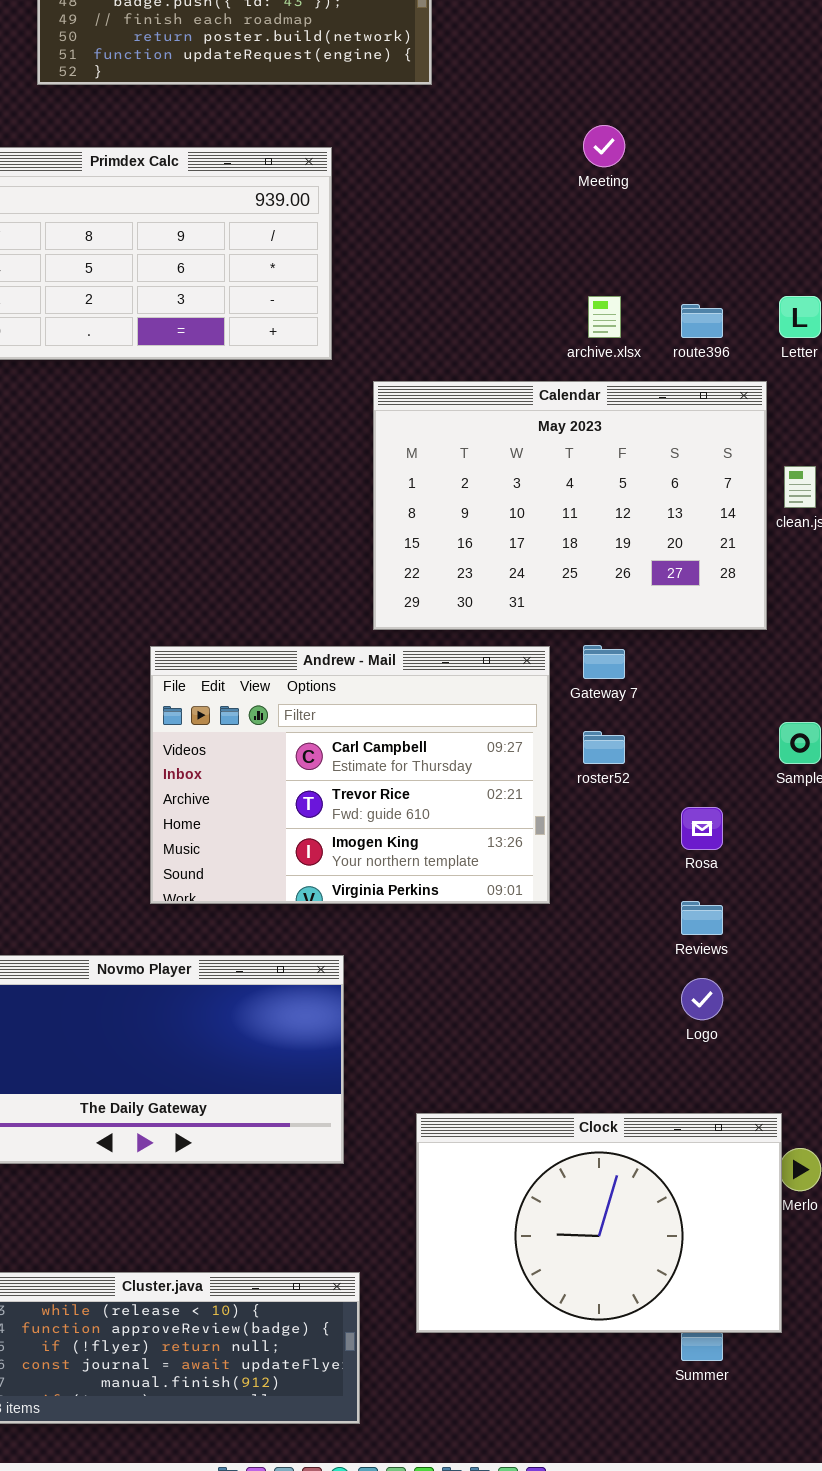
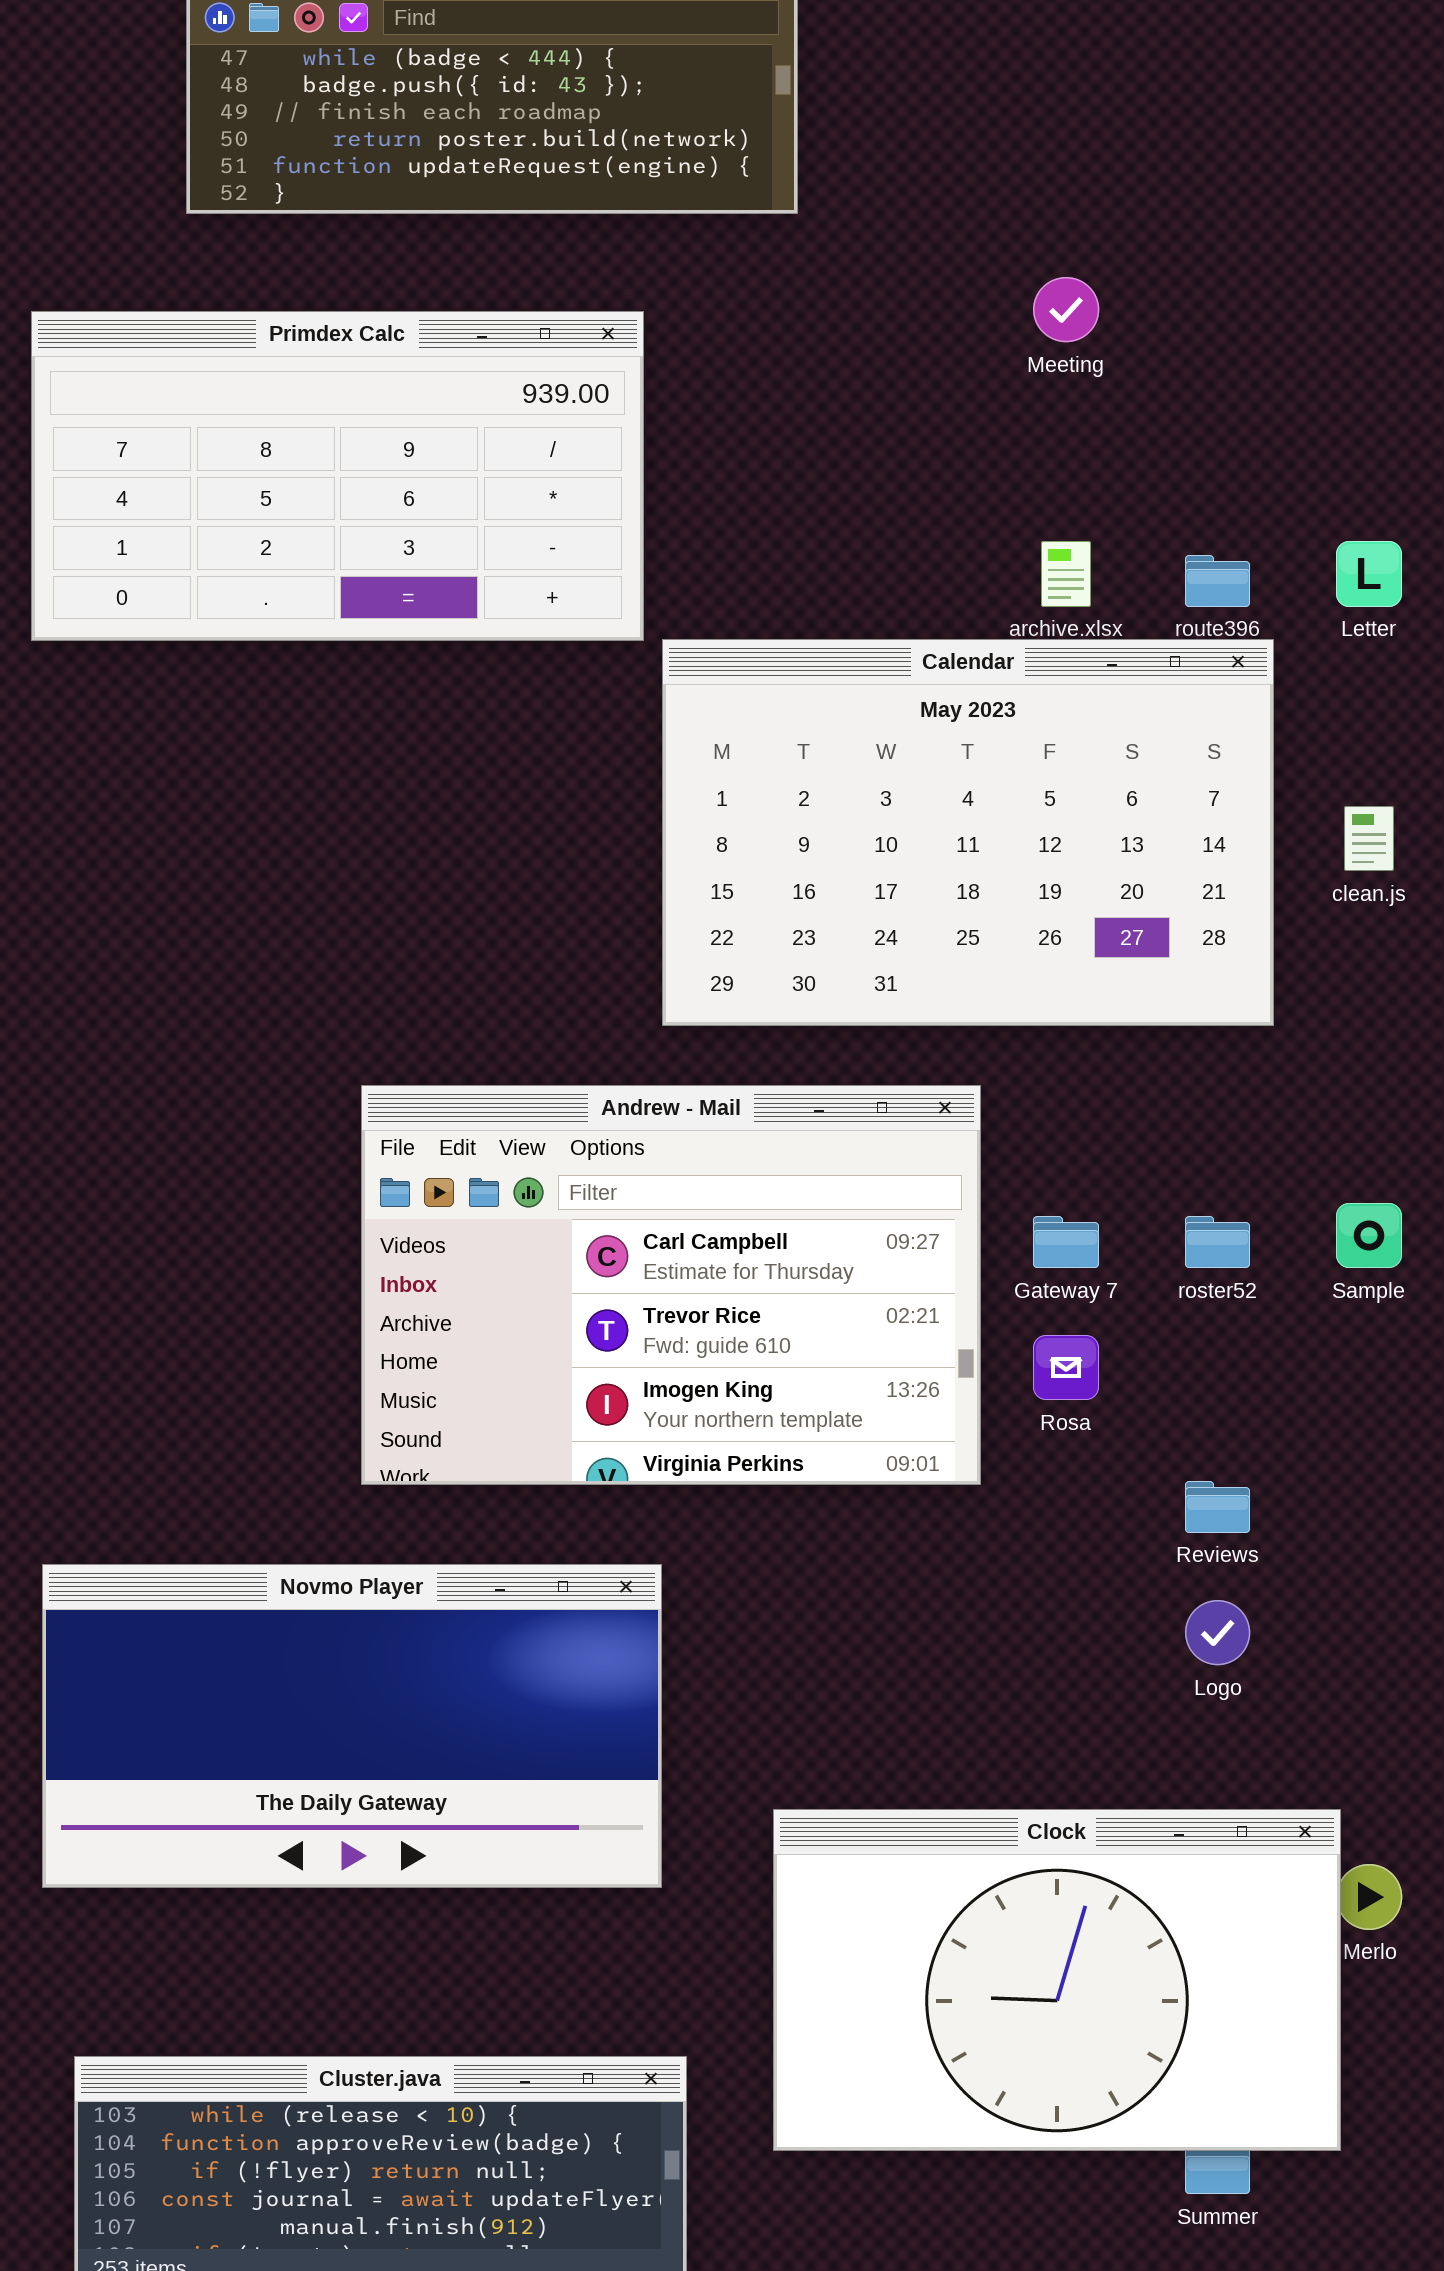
Calendar: [373,381,767,630] -> [662,639,1274,1026], moved
Gateway 7: [583,645,625,679] -> [1033,1216,1099,1268], moved
roster52: [583,731,625,764] -> [1185,1216,1250,1268], moved
Rosa: [681,807,723,850] -> [1033,1335,1099,1400], moved

